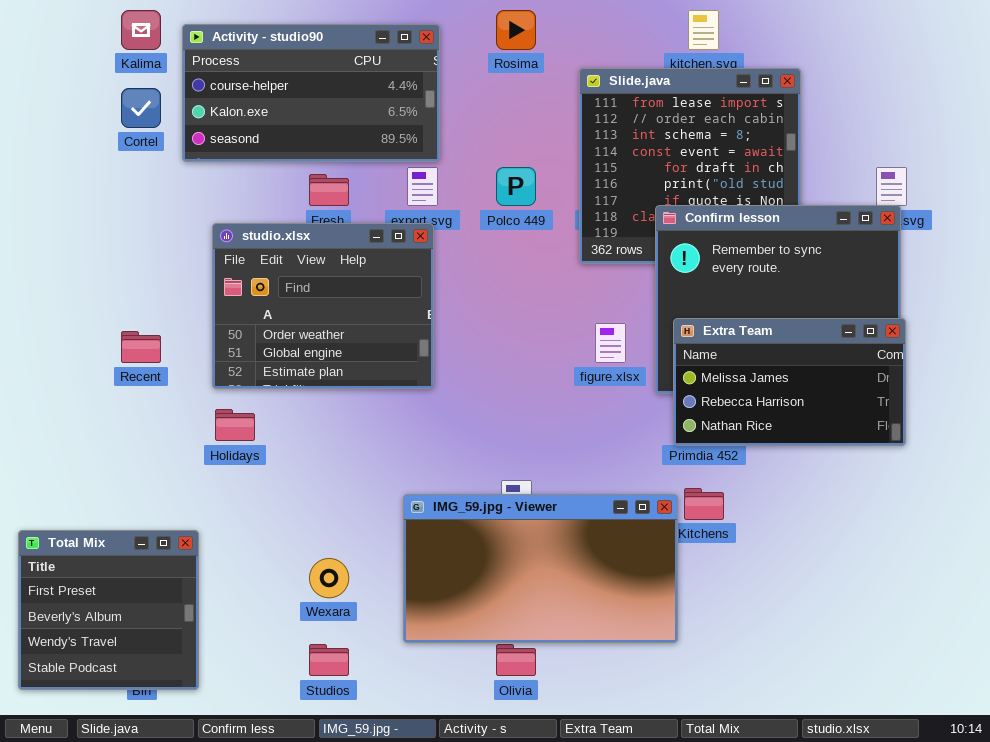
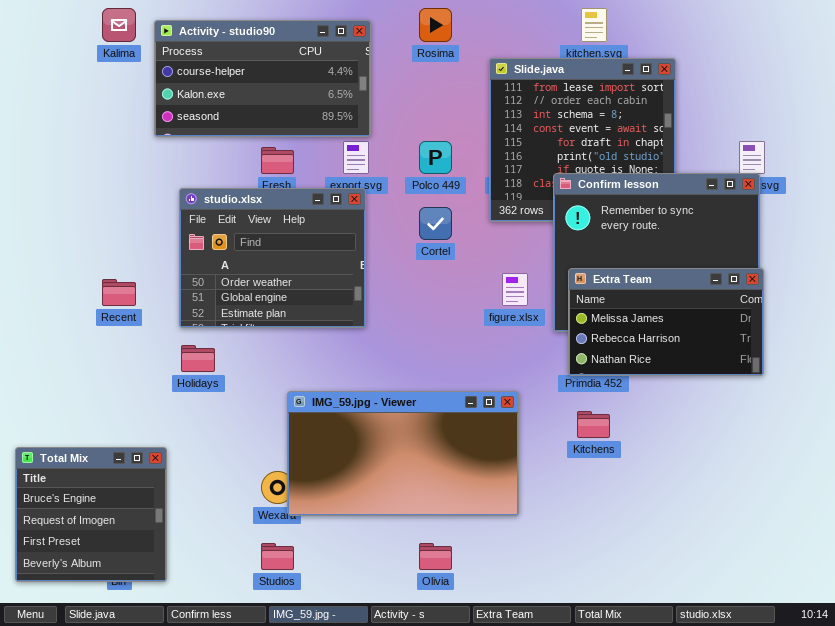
Cortel: [121,88,161,128] -> [419,207,452,240], moved
IMG_59.jpg - Viewer: [403,494,678,643] -> [287,391,519,516], moved
Total Mix: [18,530,199,690] -> [15,447,167,582], scrolled up 2 rows

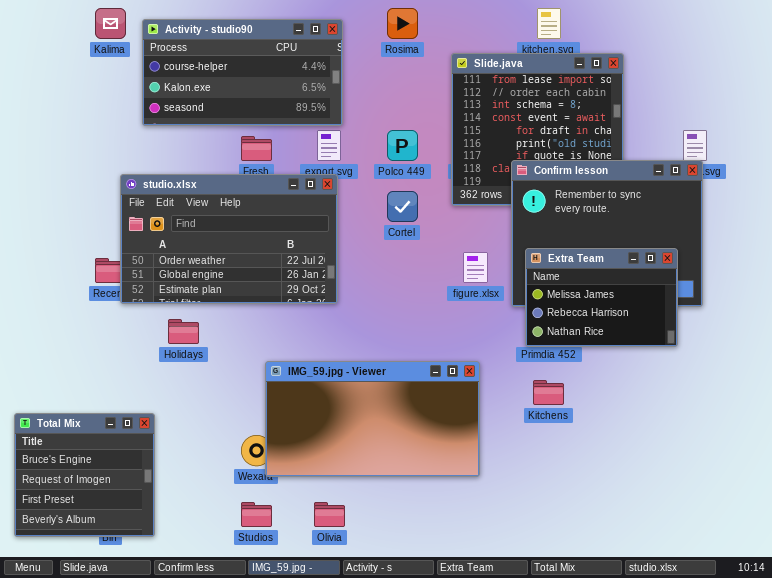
studio.xlsx: [179,188,366,328] -> [120,174,338,304], resized
Extra Team: [568,268,764,376] -> [525,248,678,347], resized
Olivia: [419,543,452,570] -> [314,502,345,527], moved

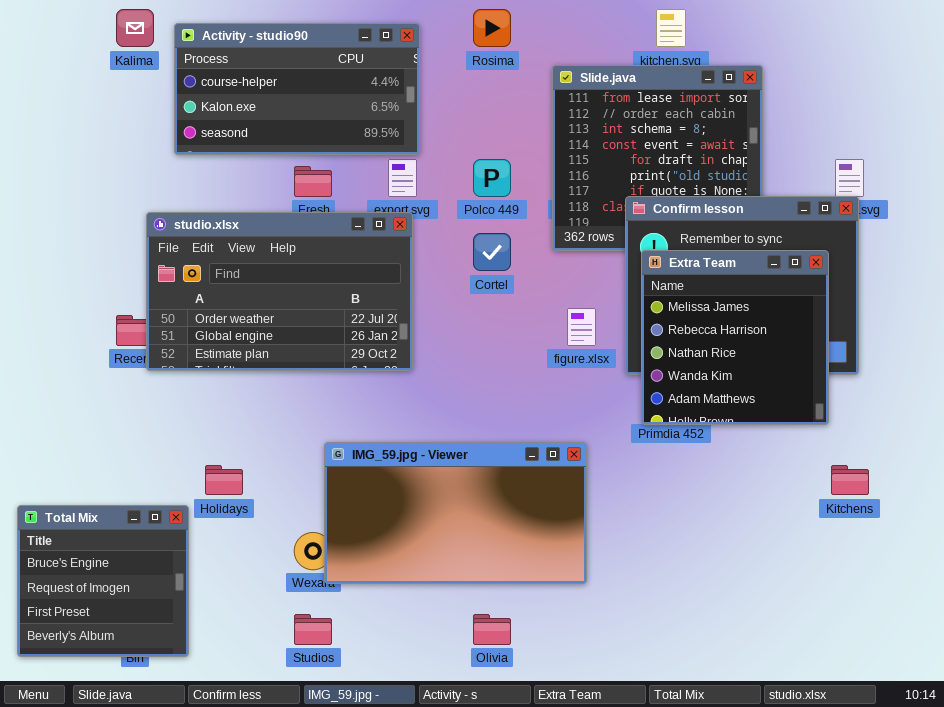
Extra Team: [525,248,678,347] -> [641,250,829,425], resized
Holidays: [168,319,199,344] -> [205,465,243,495], moved
Kitchens: [533,380,564,405] -> [831,465,869,495], moved
Olivia: [314,502,345,527] -> [473,614,511,645], moved

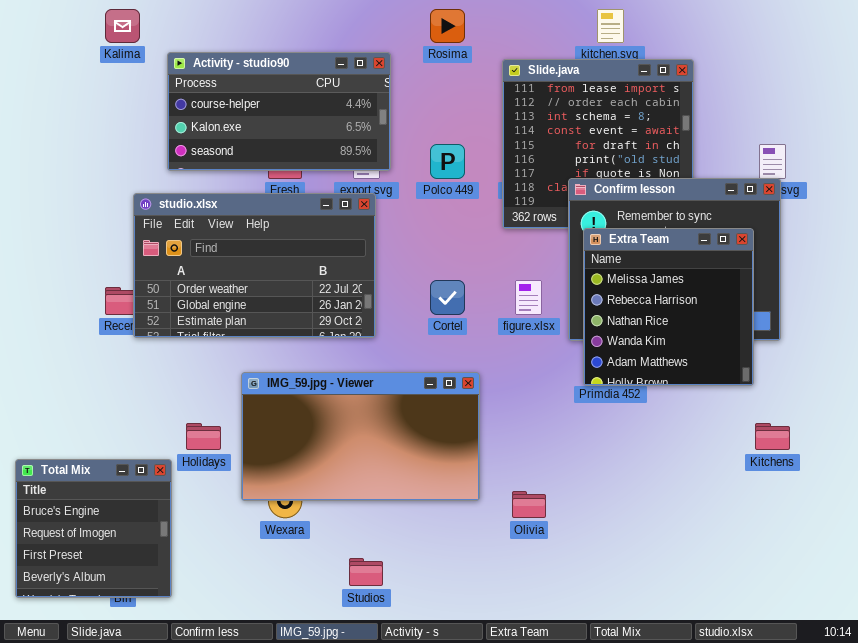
Activity - studio90: [174,23,420,155] -> [167,52,391,171], moved
Cortel: [473,233,511,271] -> [430,280,465,315], moved
IMG_59.jpg - Viewer: [324,442,587,584] -> [241,372,480,501], moved
Studios: [294,614,332,645] -> [349,558,383,586], moved
Olivia: [473,614,511,645] -> [512,491,546,518], moved

